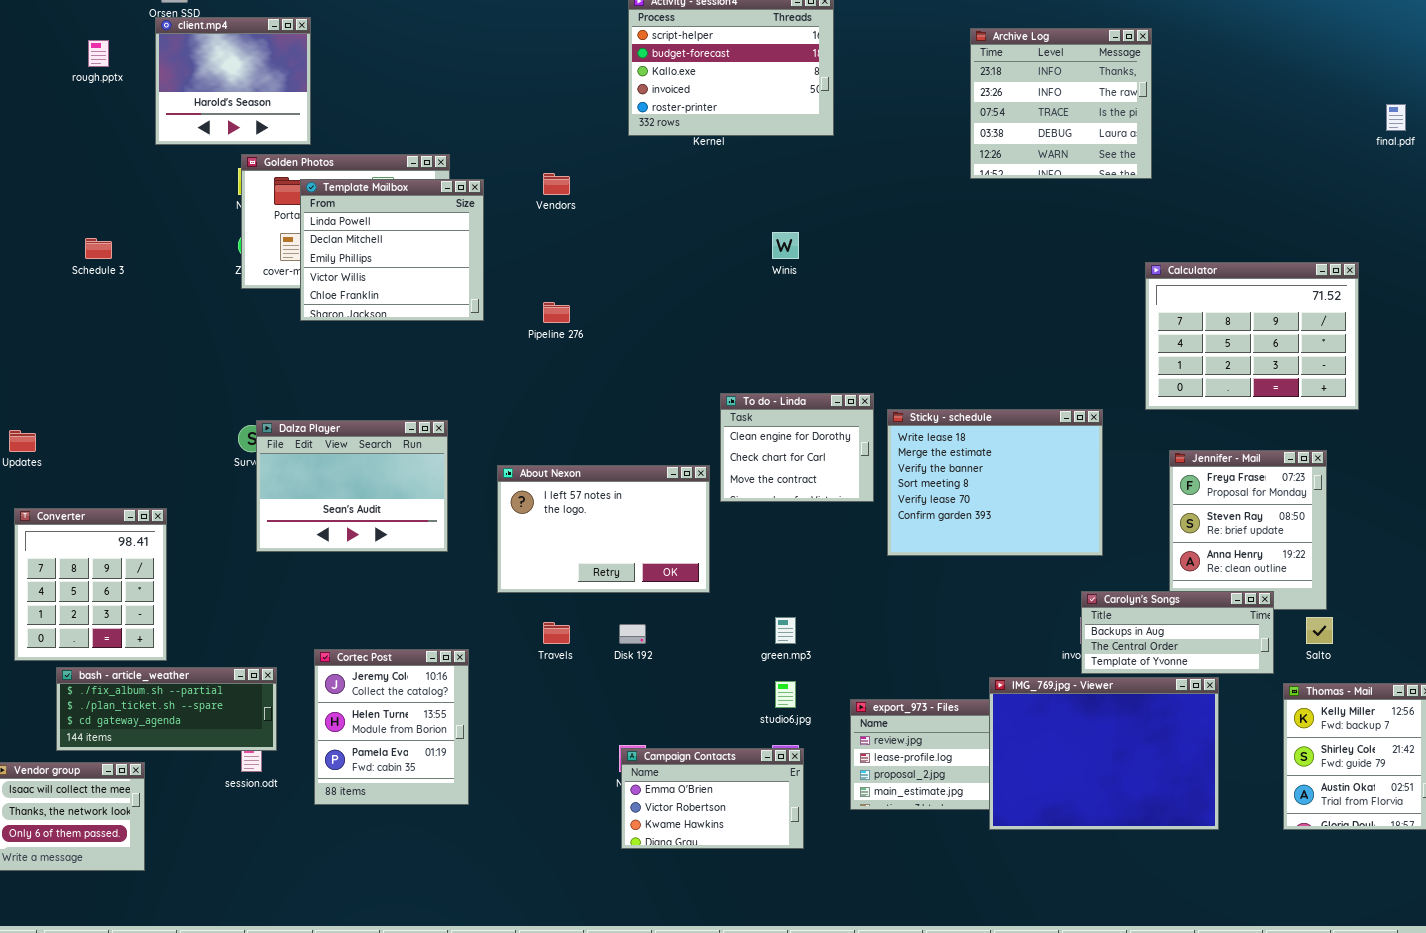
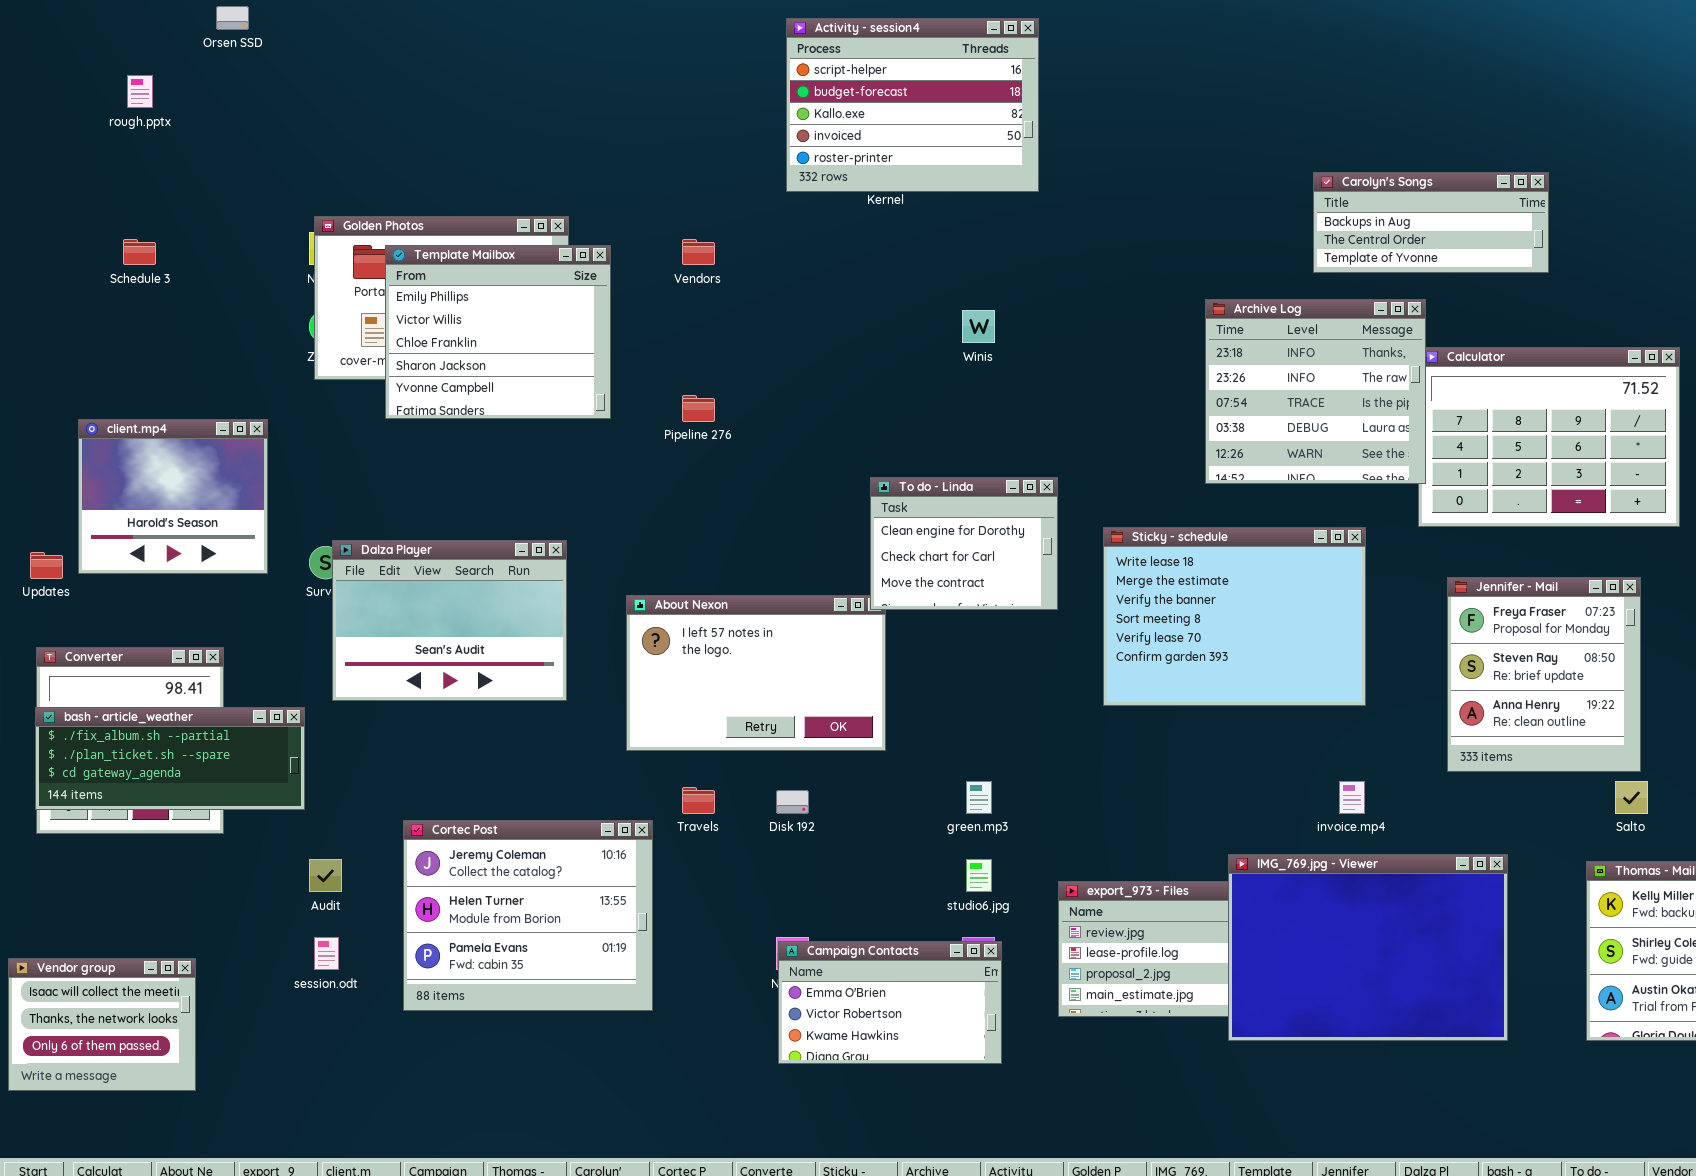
client.mp4: [155,17,311,145] -> [78,419,268,574], moved
Archive Log: [970,28,1152,179] -> [1205,299,1426,484], moved
Template Mailbox: [300,179,484,321] -> [385,245,611,419], scrolled down 2 rows
Schedule 3: [85,238,112,259] -> [123,239,156,265], moved
To do - Linda: [720,393,874,502] -> [870,477,1058,610], moved
Carolyn's Songs: [1081,591,1274,674] -> [1313,172,1549,273], moved
Cortec Post: [314,649,469,805] -> [403,820,653,1011], resized
bash - article_weather: [56,667,277,751] -> [35,707,305,810], moved

